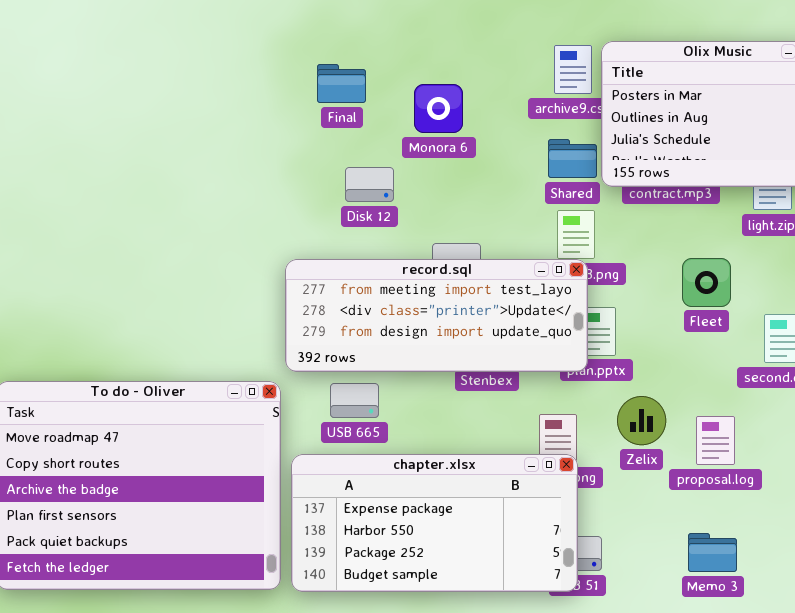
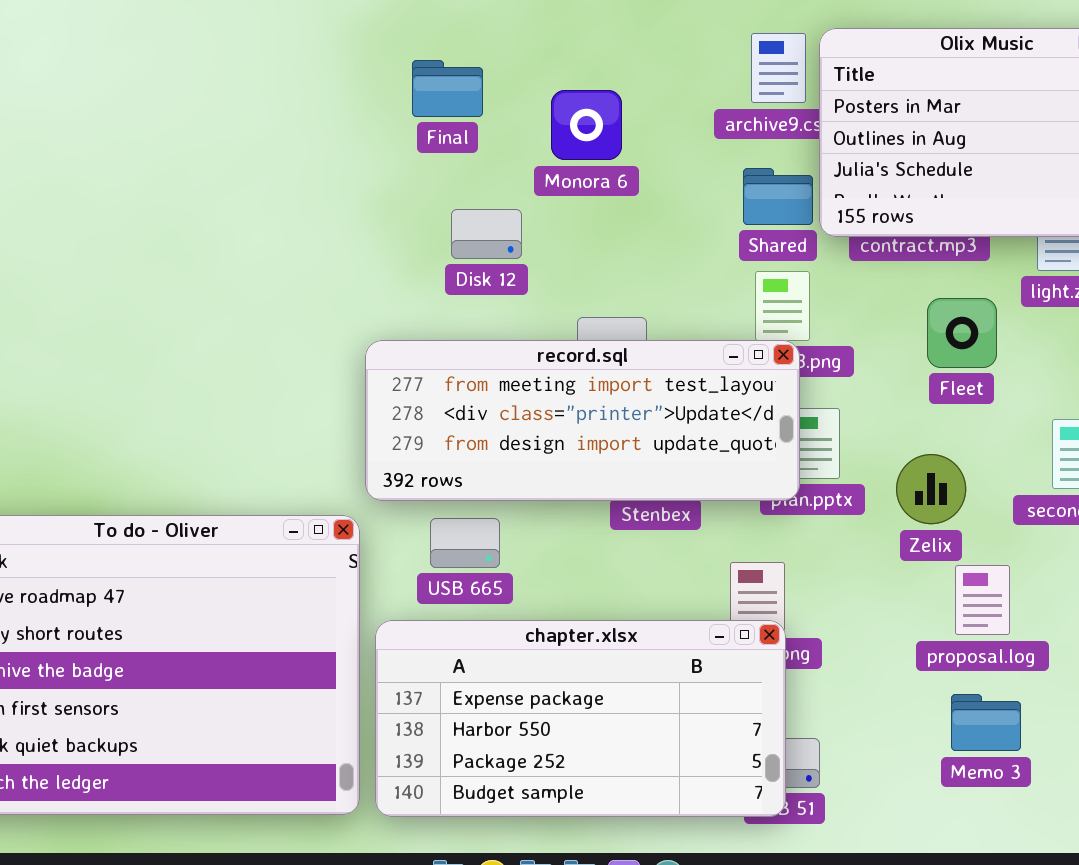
Fleet: [682,258,731,307] -> [927,298,997,368], moved
Zelix: [617,396,666,445] -> [896,454,966,524], moved
Memo 3: [688,533,737,572] -> [951,694,1021,751], moved

